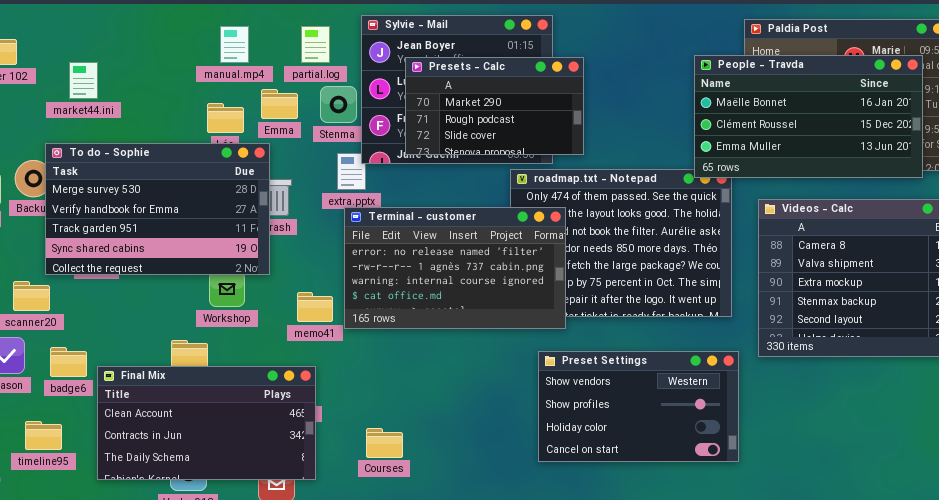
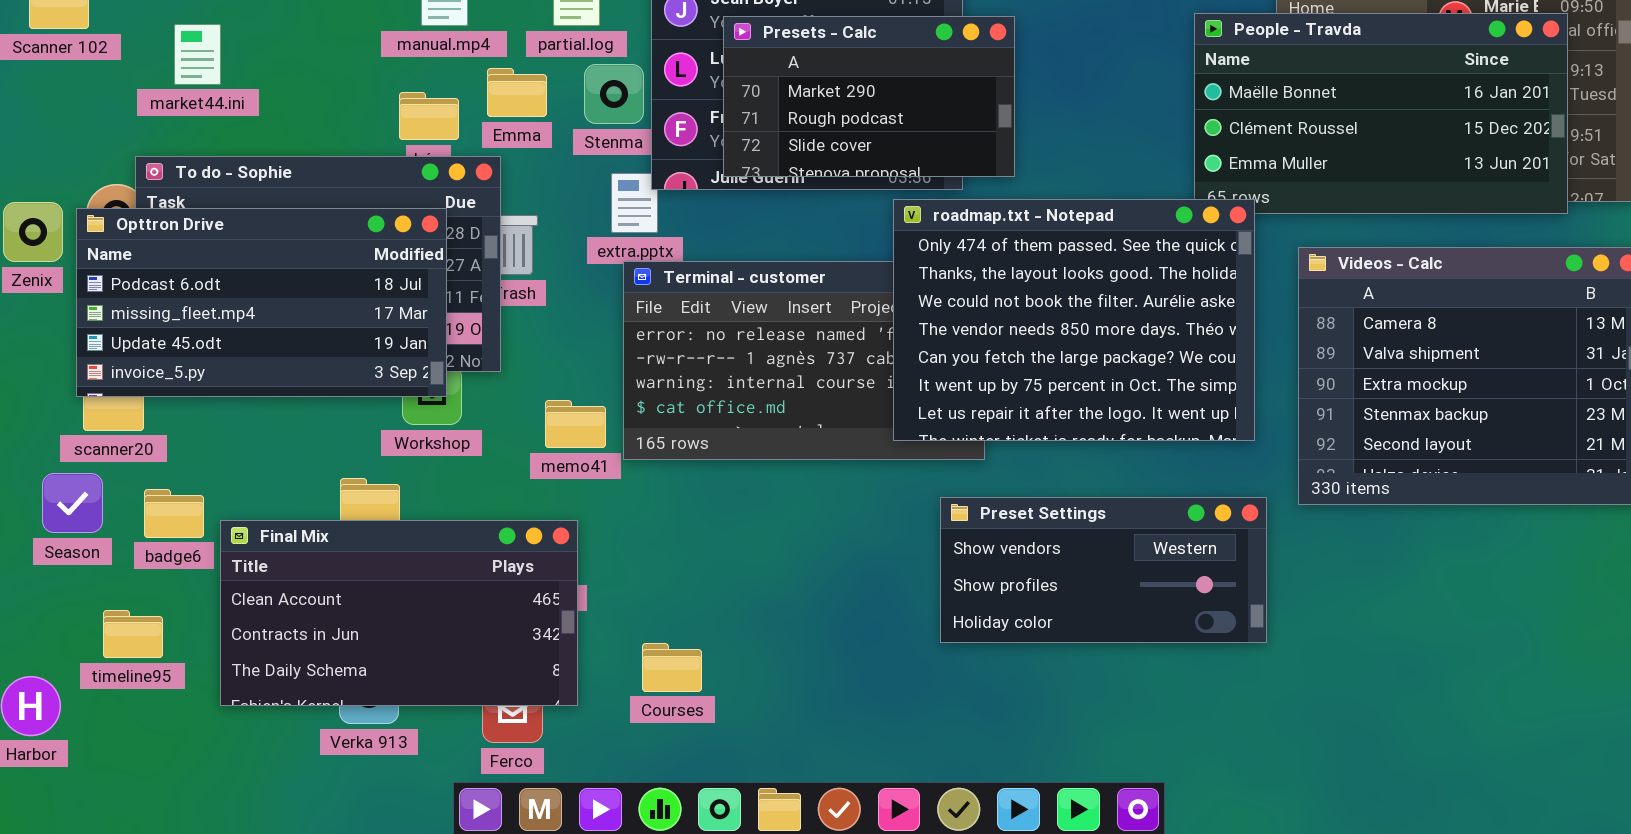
roadmap.txt - Notepad: [510,169,732,317] -> [893,199,1255,441], raised
Opttron Drive: none -> [76,208,447,397], opened
Preset Settings: [538,351,739,462] -> [940,497,1267,643], resized
Courses: [366,428,403,458] -> [642,643,702,692], moved

